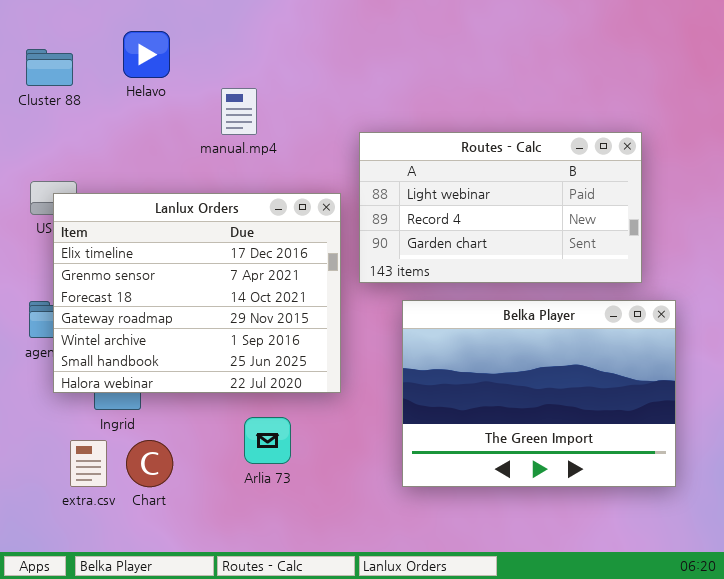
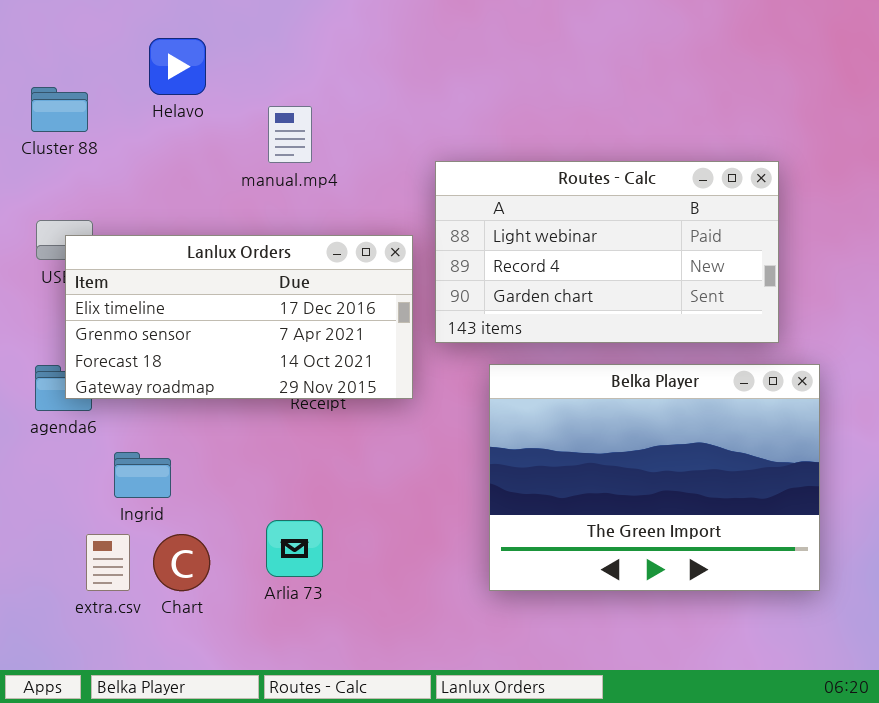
Cluster 88: [26,49,73,86] -> [31,87,88,132], moved
Lanlux Orders: [53,193,341,393] -> [65,235,413,399], resized
Arlia 73: [244,417,291,464] -> [266,520,323,577], moved

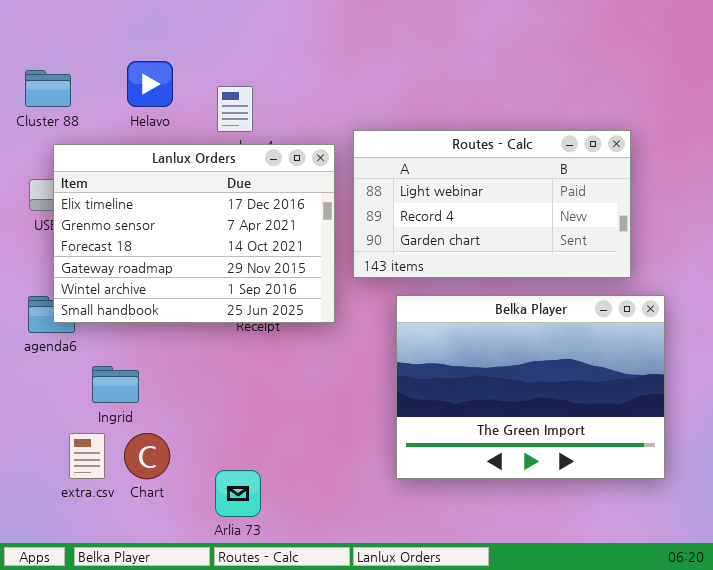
Helavo: [149,38,206,95] -> [127,61,173,107], moved
Lanlux Orders: [65,235,413,399] -> [53,144,335,323], resized
Arlia 73: [266,520,323,577] -> [215,470,261,517], moved

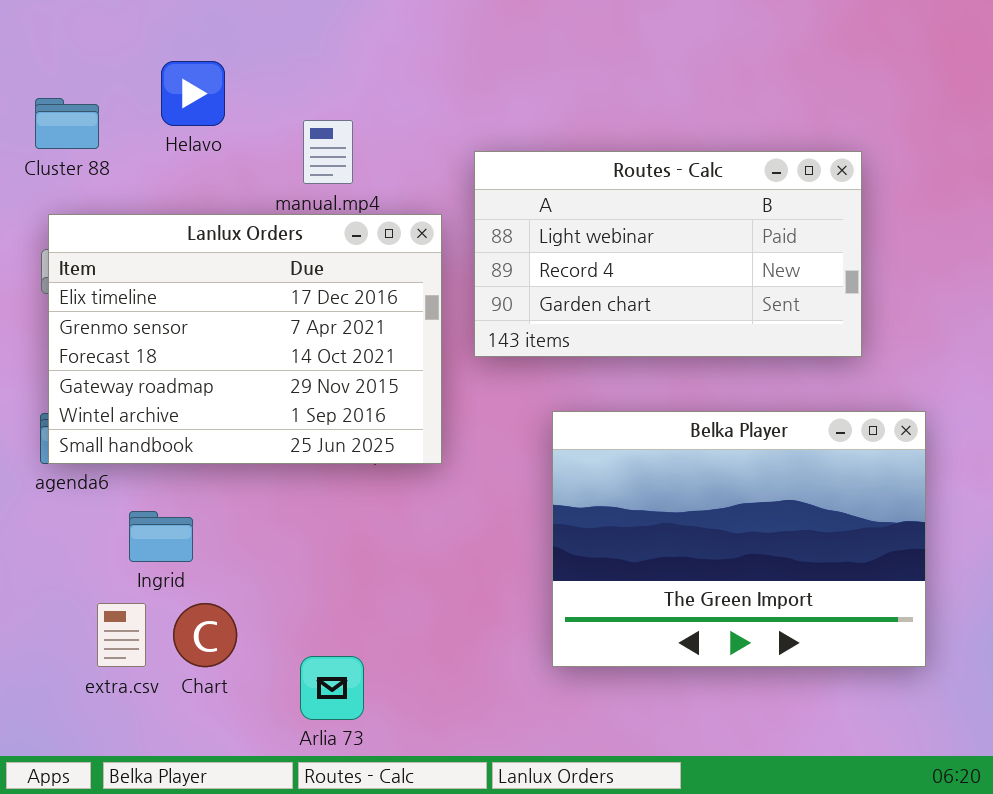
Helavo: [127,61,173,107] -> [161,61,225,126], moved
Routes - Calc: [353,130,631,278] -> [474,151,862,357], moved
Lanlux Orders: [53,144,335,323] -> [48,214,442,464], moved

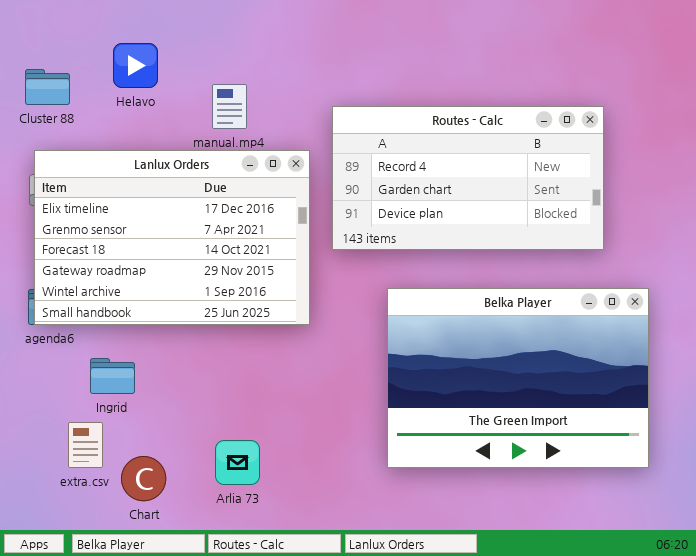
Routes - Calc: [474,151,862,357] -> [332,106,604,250], scrolled down 1 row
Chart: [173,603,237,667] -> [121,456,166,501], moved
Arlia 73: [300,656,364,720] -> [215,440,260,485], moved

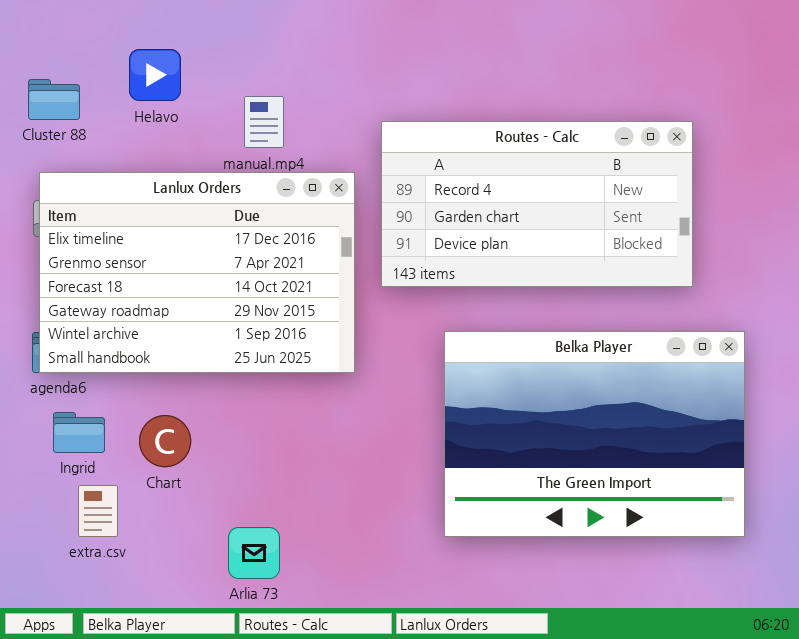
Ingrid: [90,358,135,394] -> [53,412,105,453], moved
Arlia 73: [215,440,260,485] -> [228,527,280,579], moved
Chart: [121,456,166,501] -> [139,415,191,467], moved

